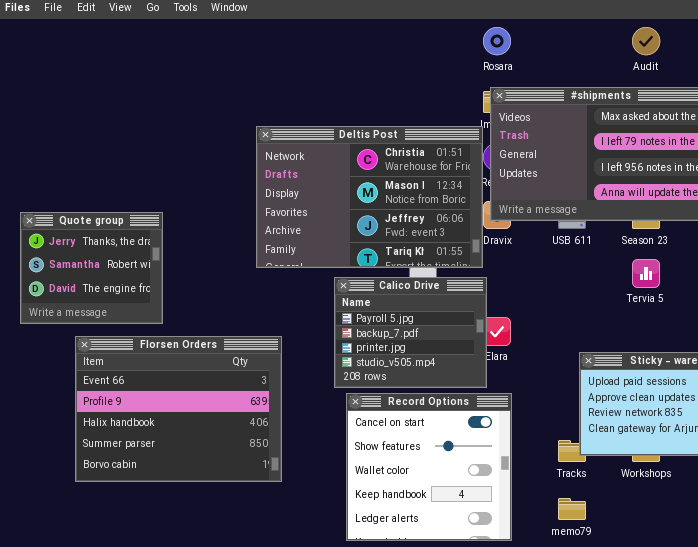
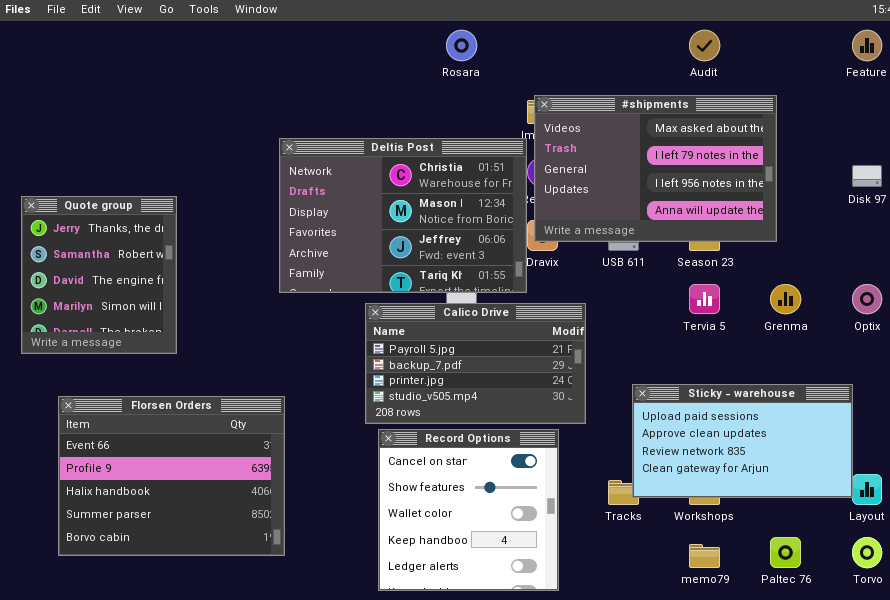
Rosara: [483,27,511,55] -> [446,30,477,61], moved
Quote group: [20,212,163,324] -> [21,196,177,354], resized
Calico Drive: [334,277,487,388] -> [365,303,586,424], resized
Florsen Orders: [75,336,282,482] -> [58,396,285,556], moved
memo79: [558,498,586,520] -> [689,544,720,568], moved

